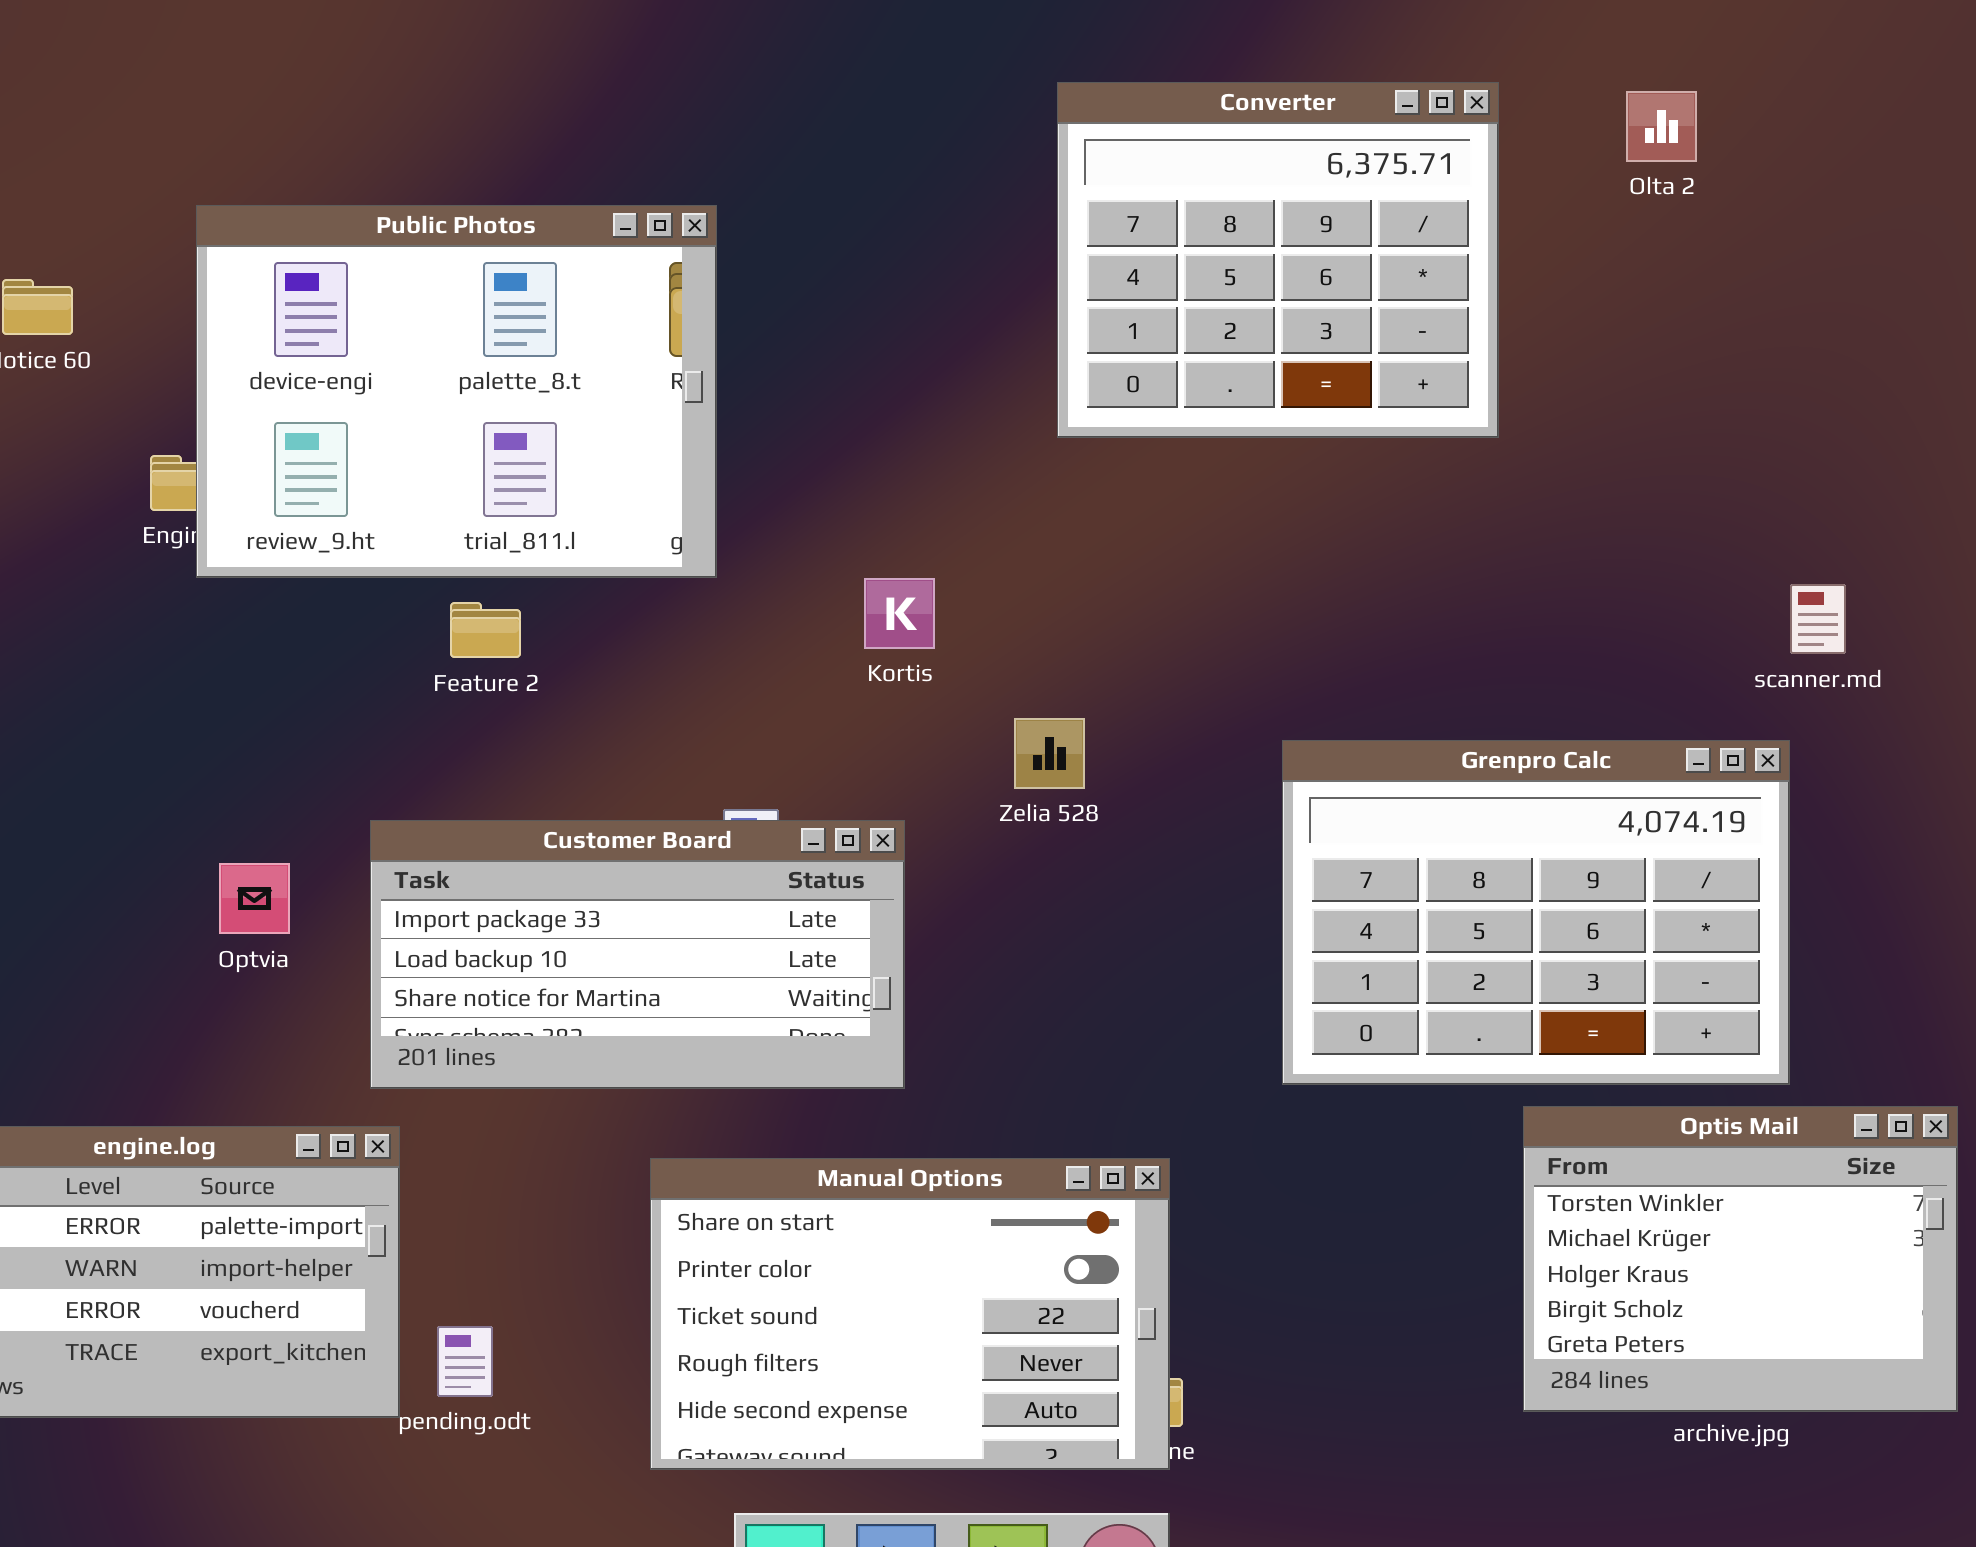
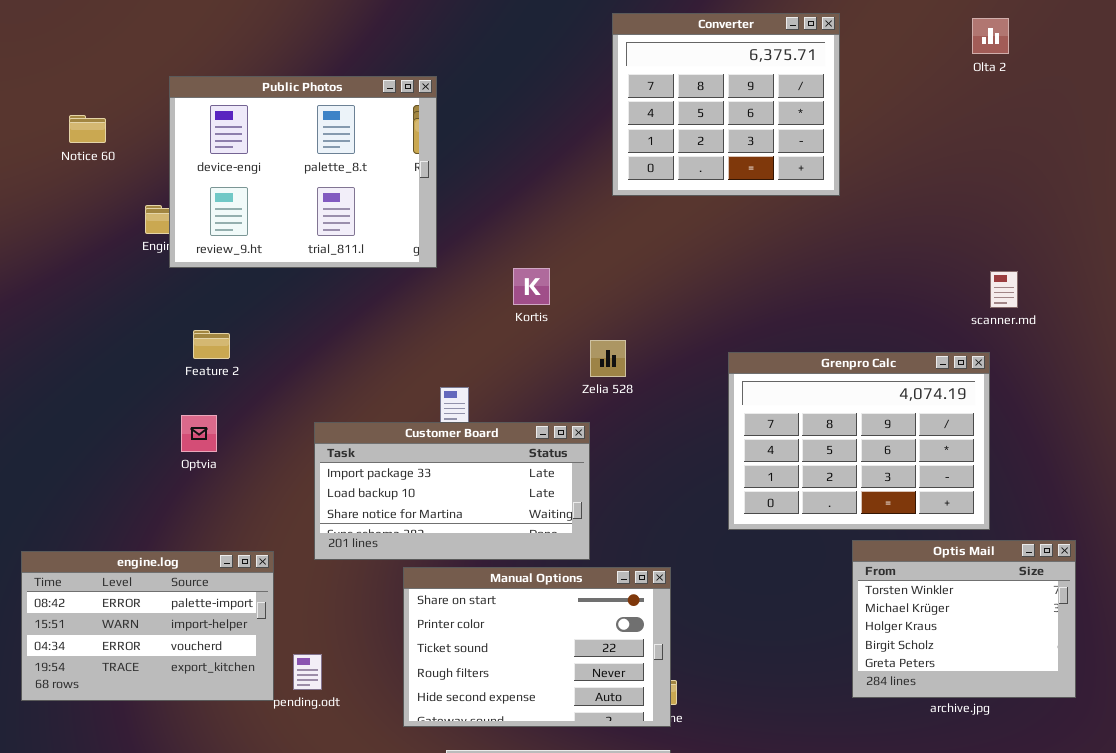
Olta 2: [1626,91,1697,162] -> [972,18,1009,54], moved
Feature 2: [450,602,521,658] -> [193,330,230,359], moved
Customer Board: [370,820,905,1089] -> [314,422,590,560], moved

